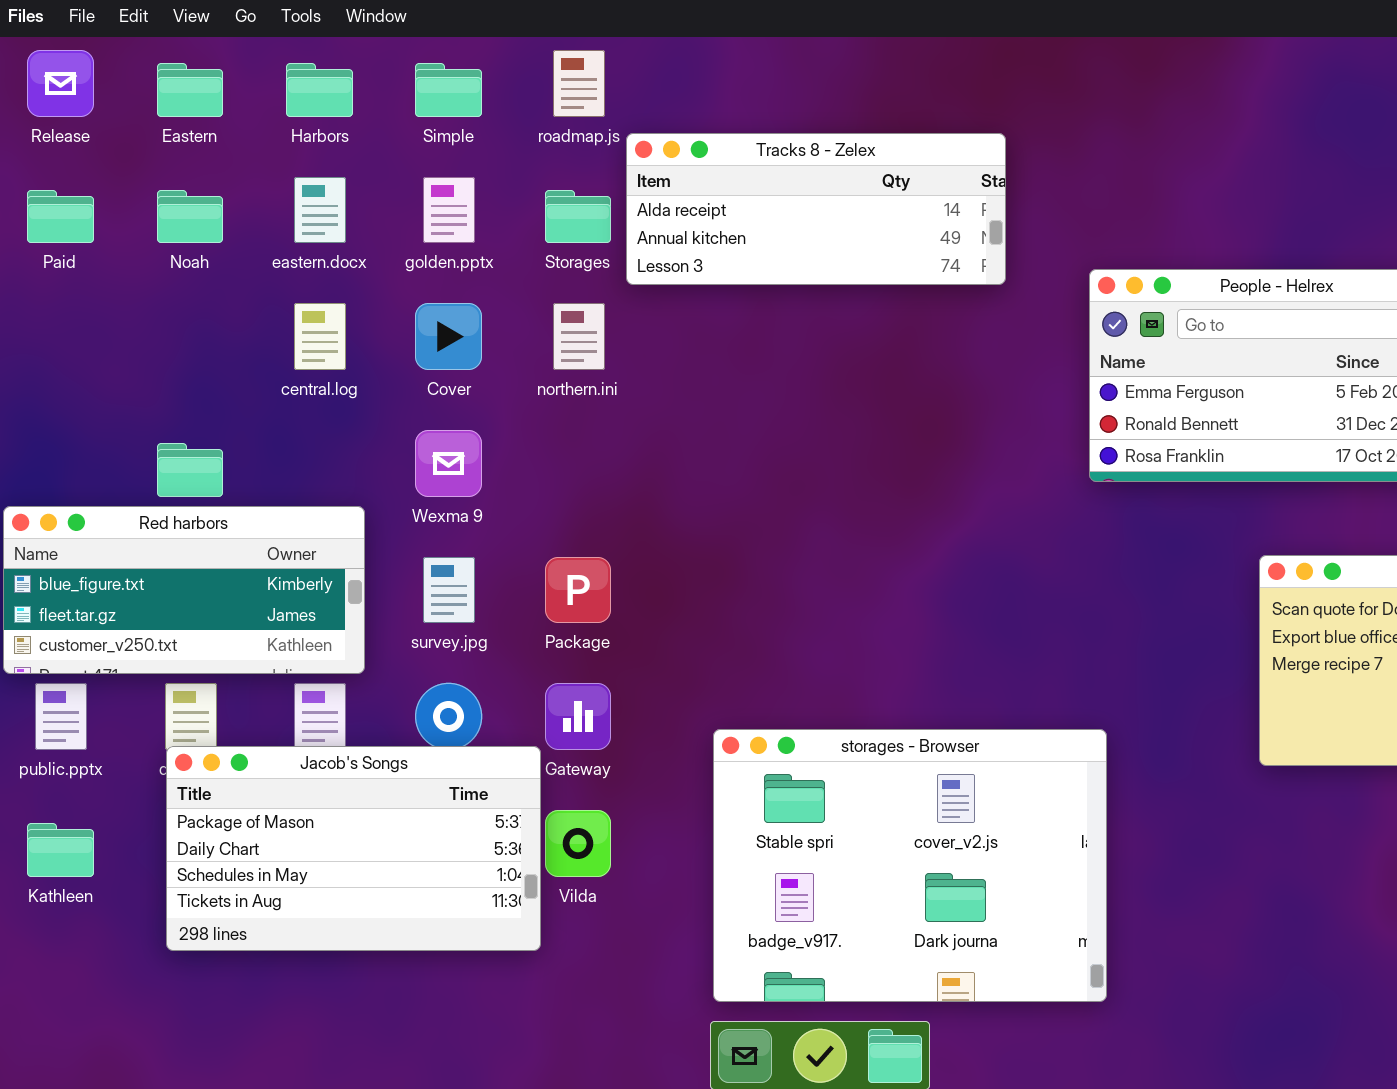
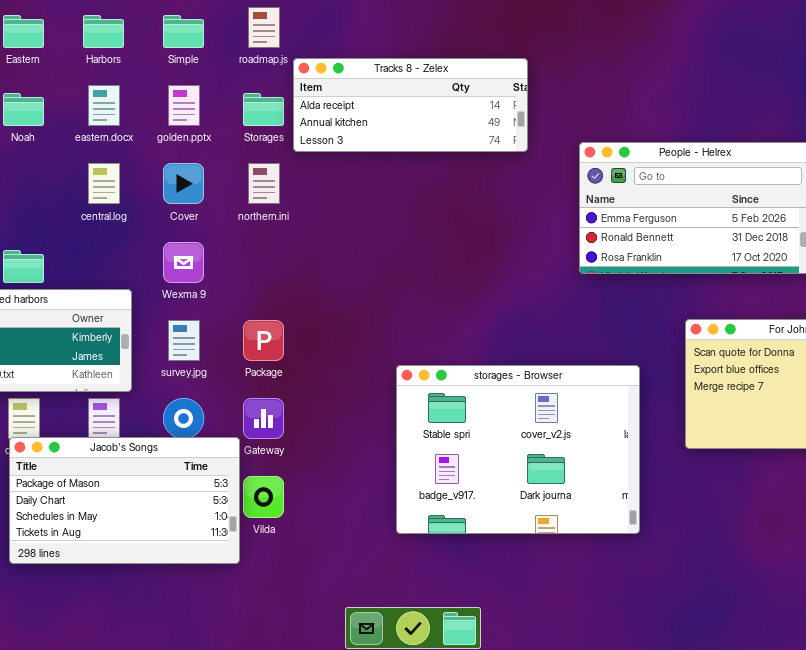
storages - Browser: [713,729,1107,1002] -> [396,365,640,534], moved

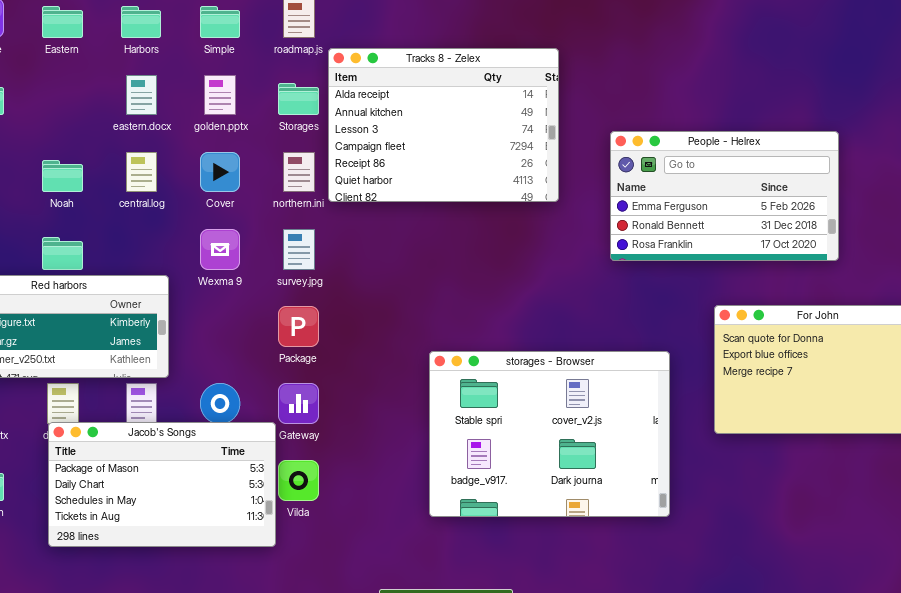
Tracks 8 - Zelex: [293,58,528,152] -> [328,48,559,202], resized
Noah: [3,93,44,126] -> [42,160,83,192], moved
survey.jpg: [168,320,200,361] -> [283,229,315,270], moved

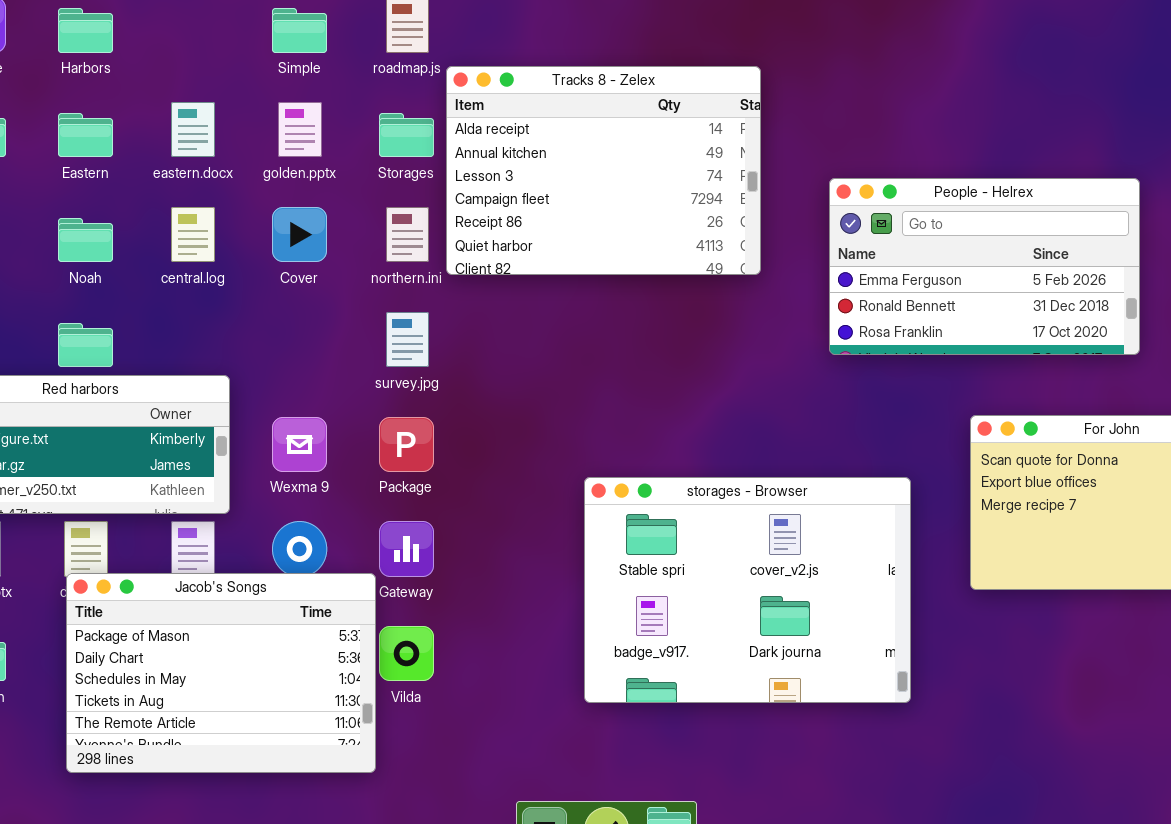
Eastern: [42,6,83,38] -> [58,113,113,157], moved
Harbors: [121,6,161,38] -> [58,8,113,53], moved
Wexma 9: [200,229,240,270] -> [272,417,327,472], moved
Jacob's Songs: [48,422,276,547] -> [66,573,376,773], resized

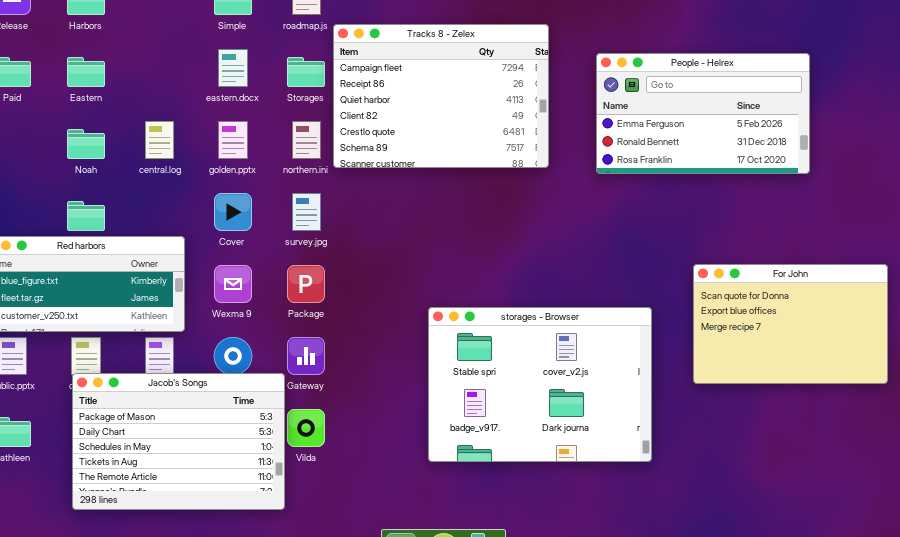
Tracks 8 - Zelex: [446,66,761,275] -> [333,24,549,168], scrolled down 3 rows
eastern.docx: [171,102,215,157] -> [218,49,248,87], moved
golden.pptx: [278,102,322,157] -> [218,121,248,159], moved
People - Helrex: [829,178,1140,355] -> [596,53,810,174], moved
Cover: [272,207,327,262] -> [214,193,252,231], moved

